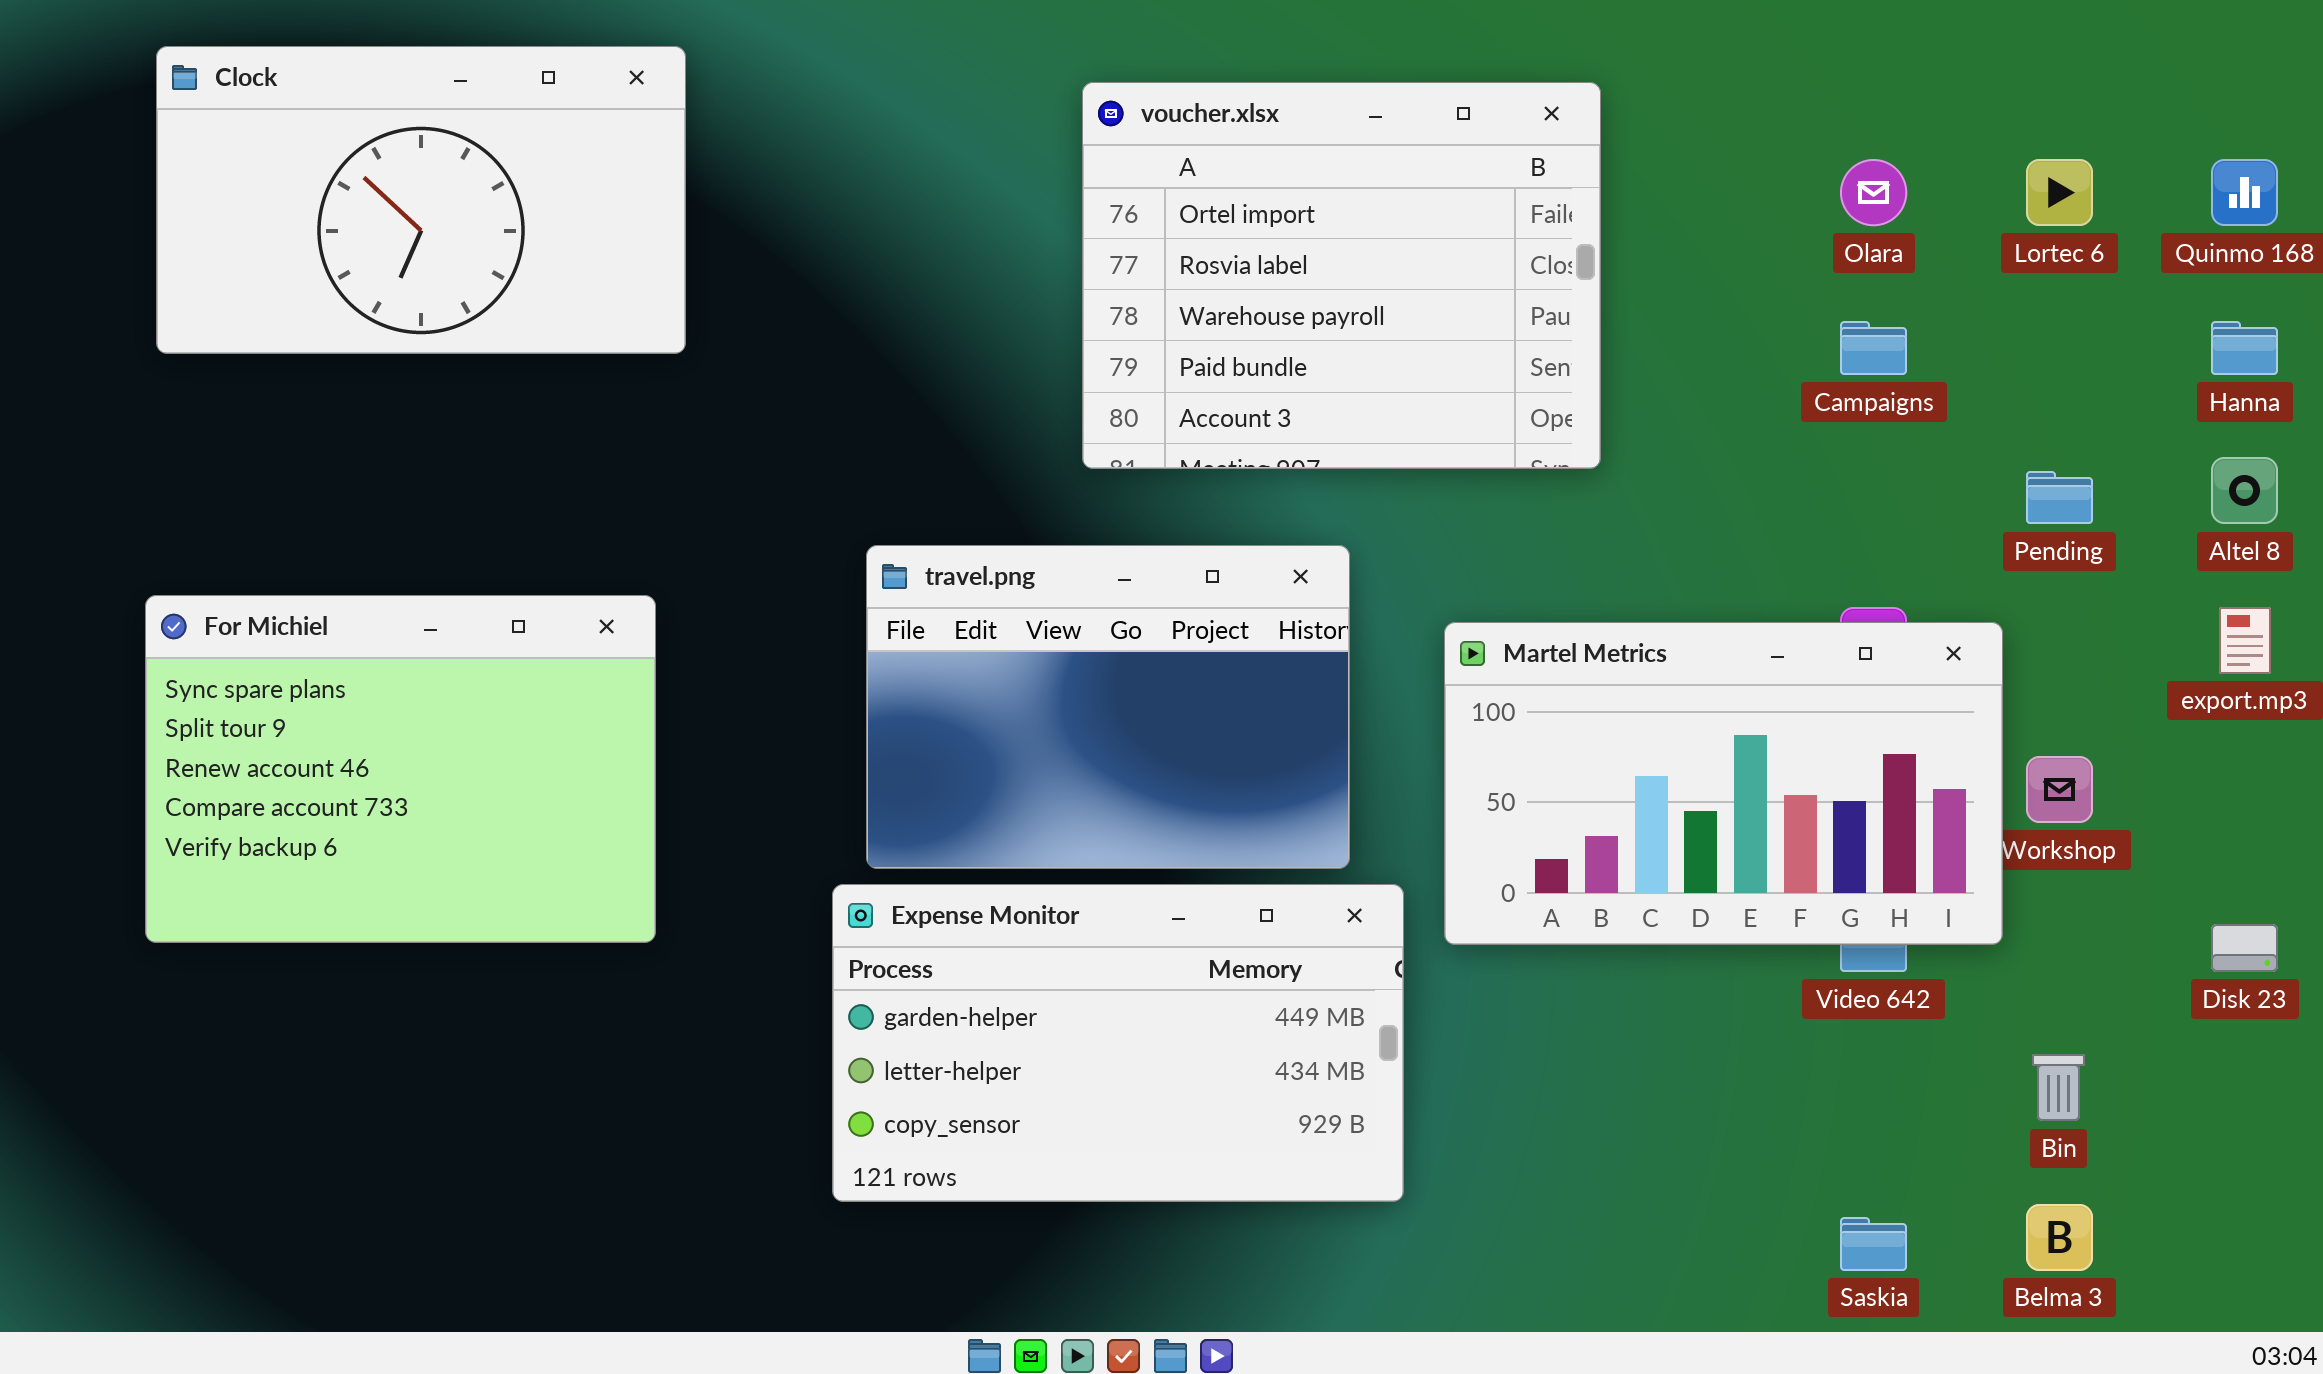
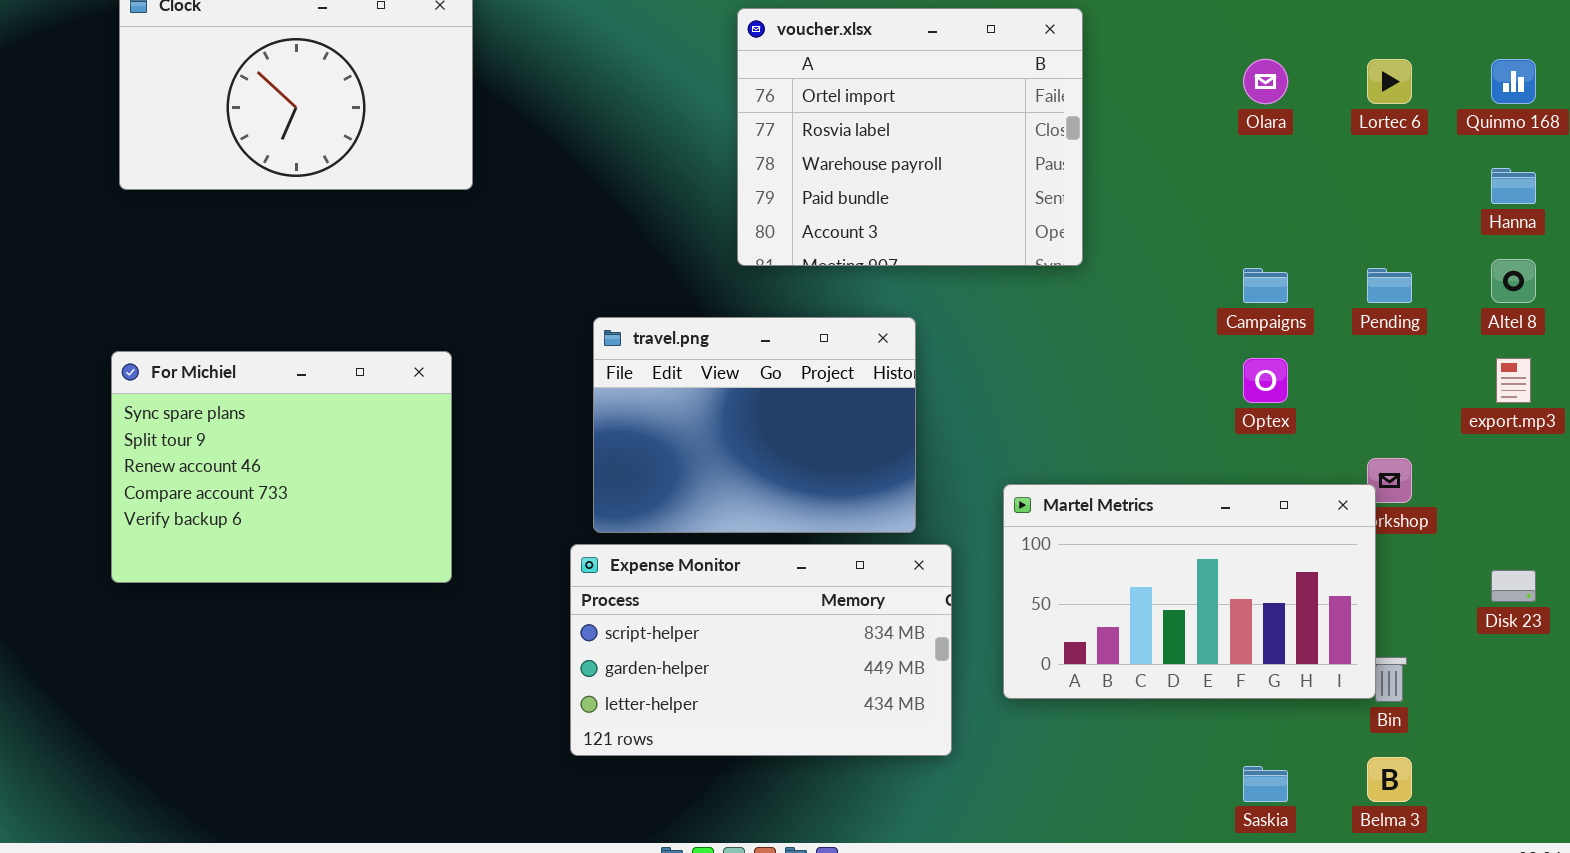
Campaigns: [1840,321,1907,375] -> [1243,268,1288,303], moved
Martel Metrics: [1444,622,2003,945] -> [1003,484,1376,699], moved
Expense Monitor: [832,884,1404,1202] -> [570,544,952,756], scrolled up 1 row

